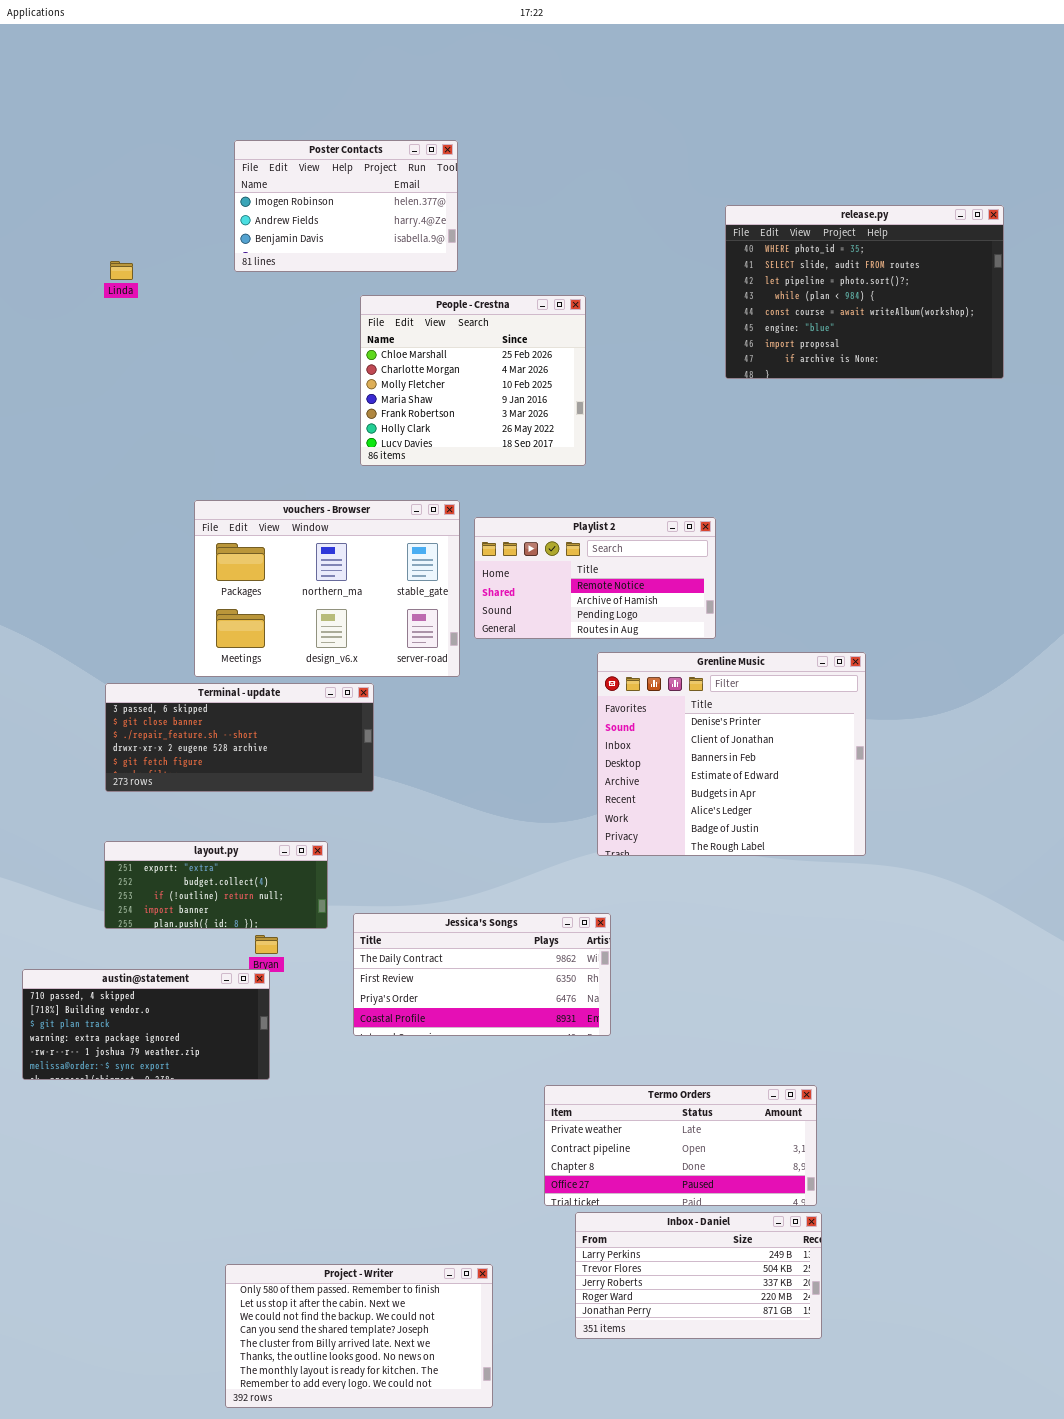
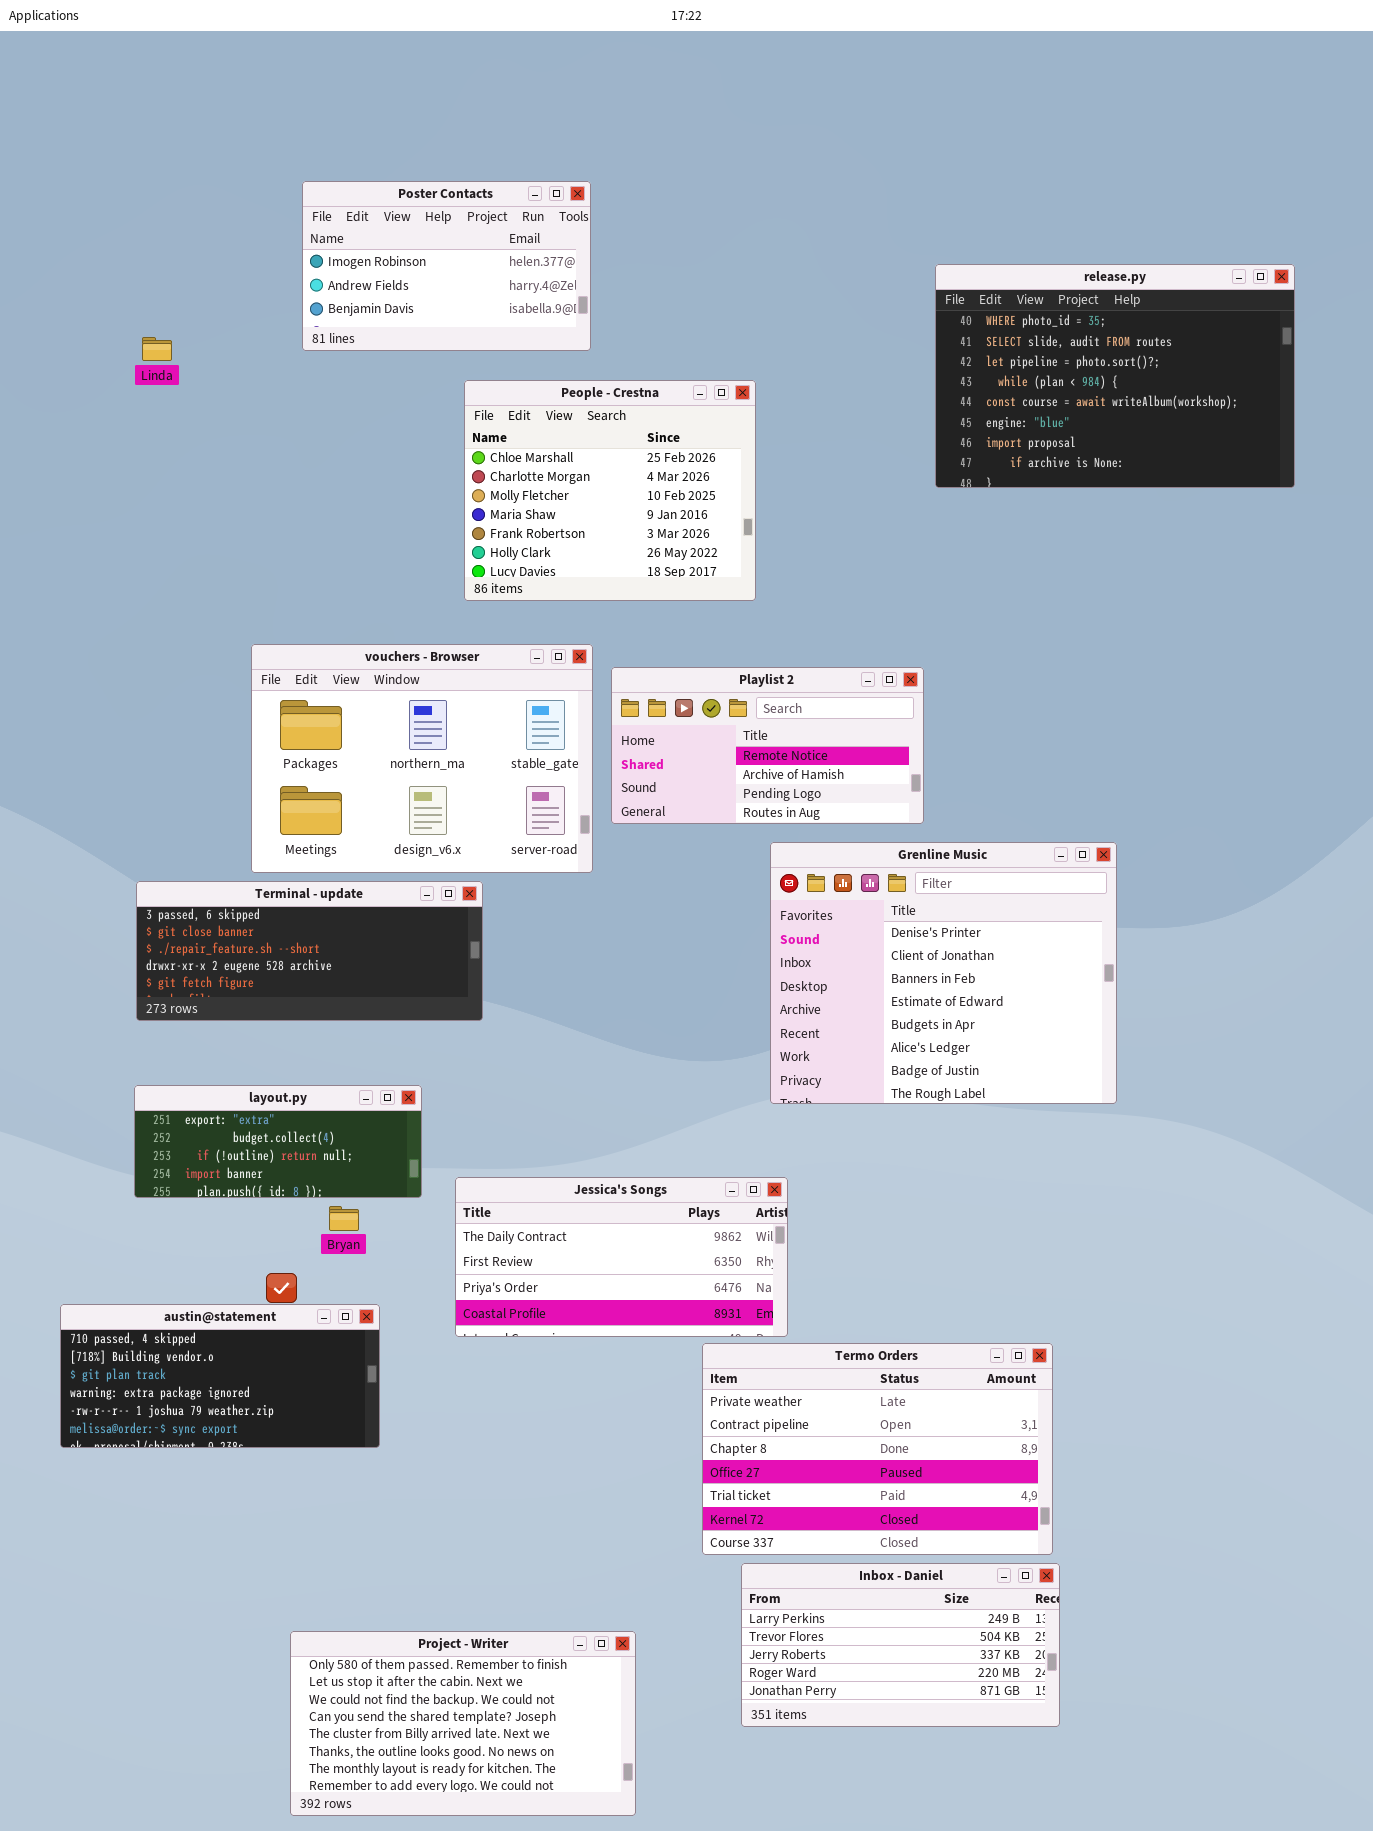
austin@statement: [22,969,270,1080] -> [60,1304,380,1448], moved
Termo Orders: [544,1085,817,1206] -> [702,1343,1053,1555], resized

